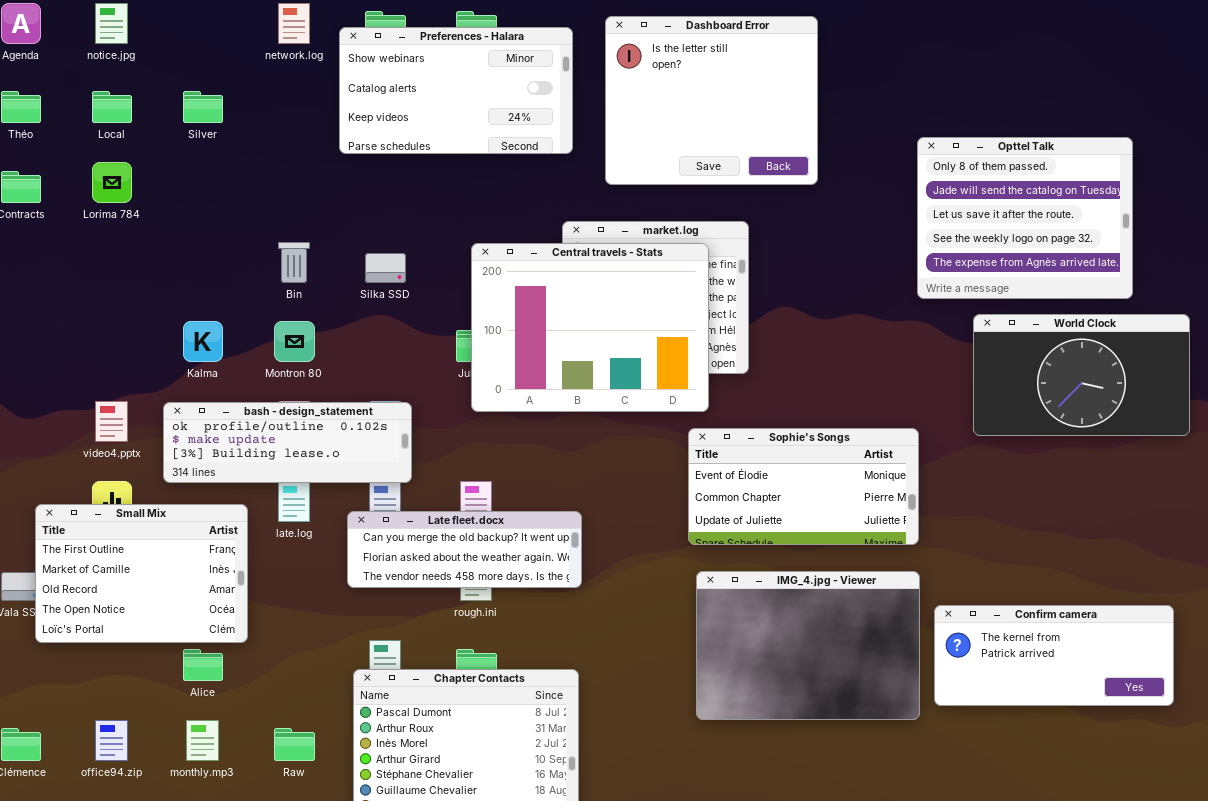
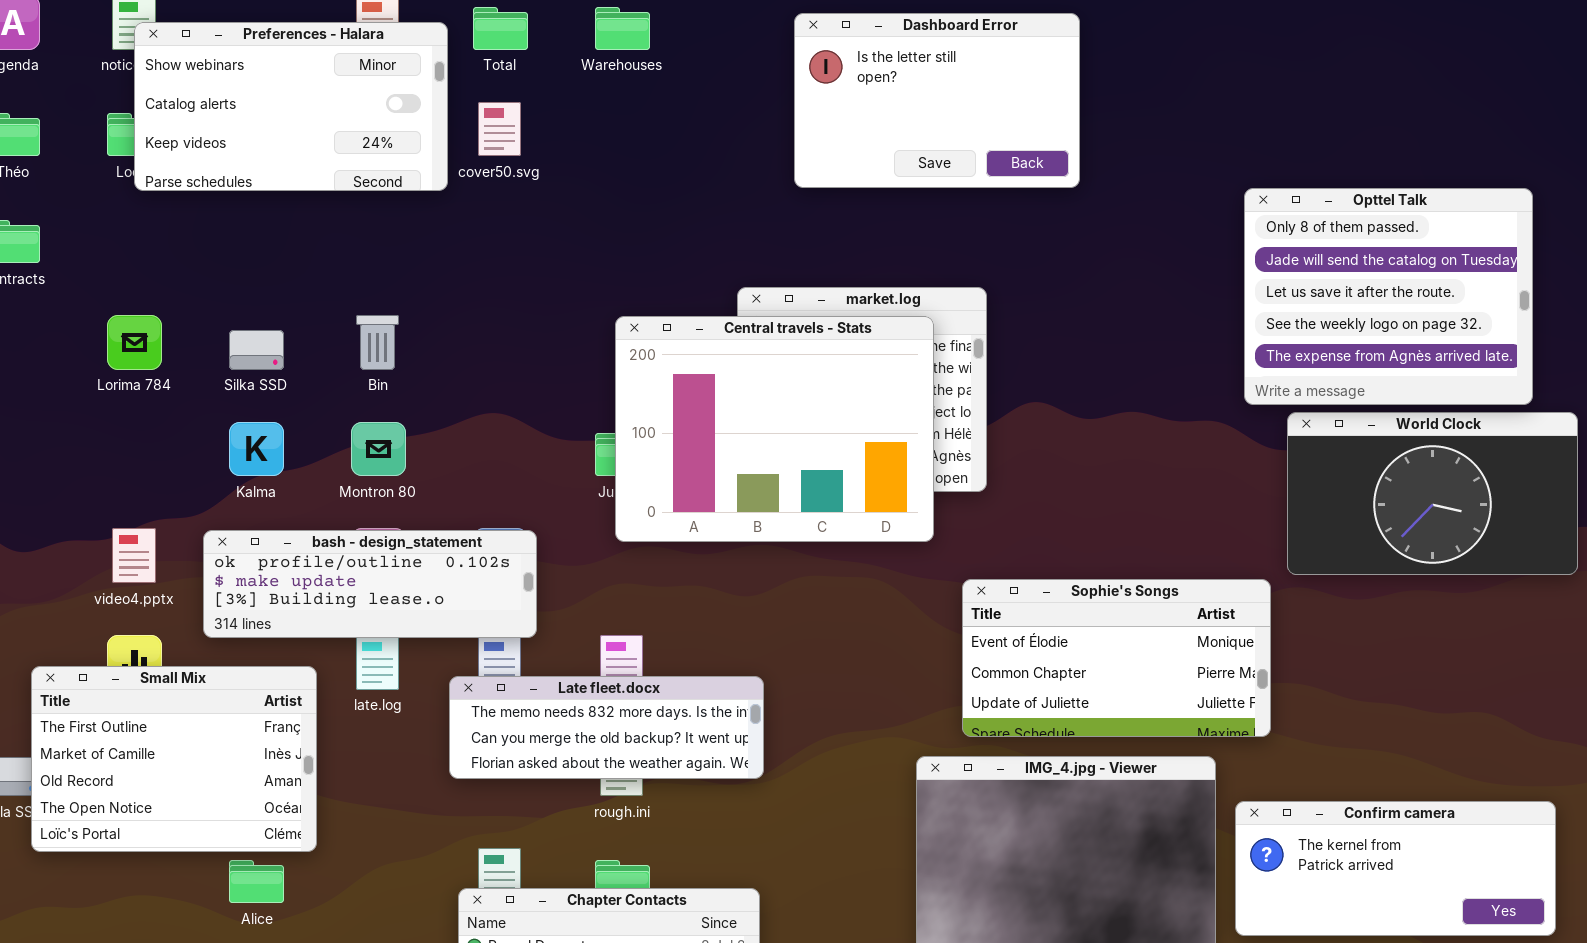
Dashboard Error: [605,16,818,185] -> [794,13,1080,188], resized
Preferences - Halara: [339,27,573,154] -> [134,22,448,191], moved
Opttel Talk: [917,137,1133,299] -> [1244,188,1533,405], moved
Lorima 784: [92,162,132,203] -> [107,315,162,370], moved
Silka SSD: [365,253,406,283] -> [229,330,284,370], moved
Sophie's Songs: [688,428,919,545] -> [962,579,1271,737], moved
Late fleet.docx: [347,511,582,588] -> [449,676,764,779], scrolled up 1 row

